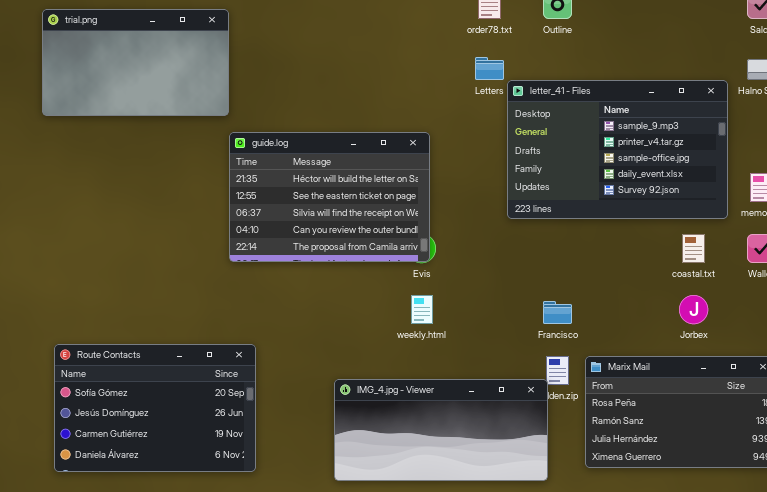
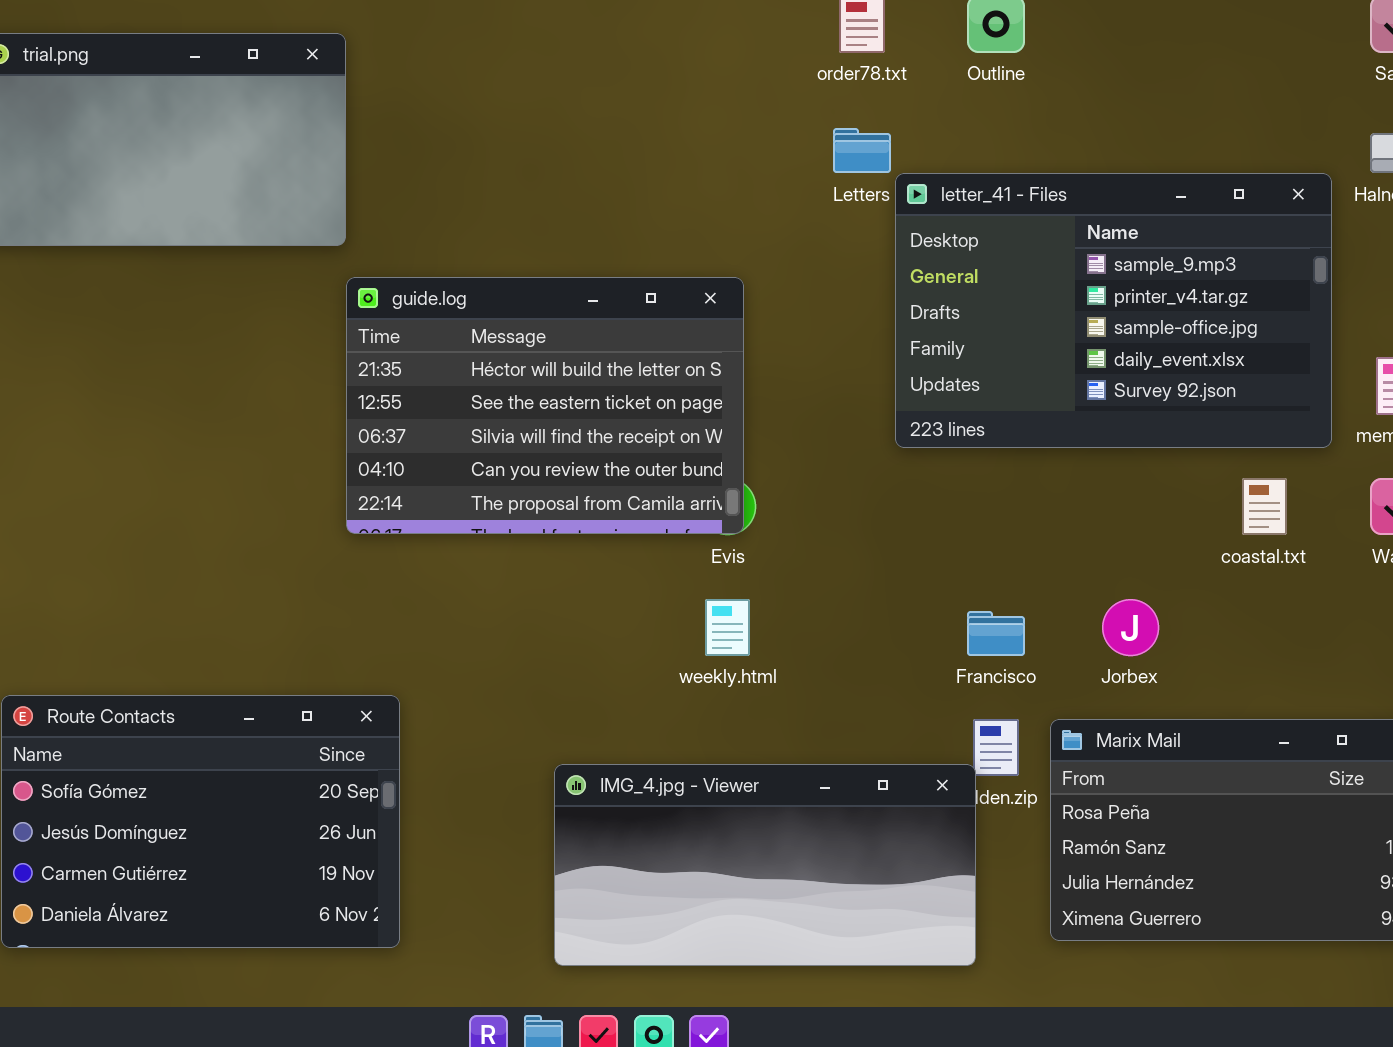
Jorbex: [679,295,708,324] -> [1102,599,1159,656], moved

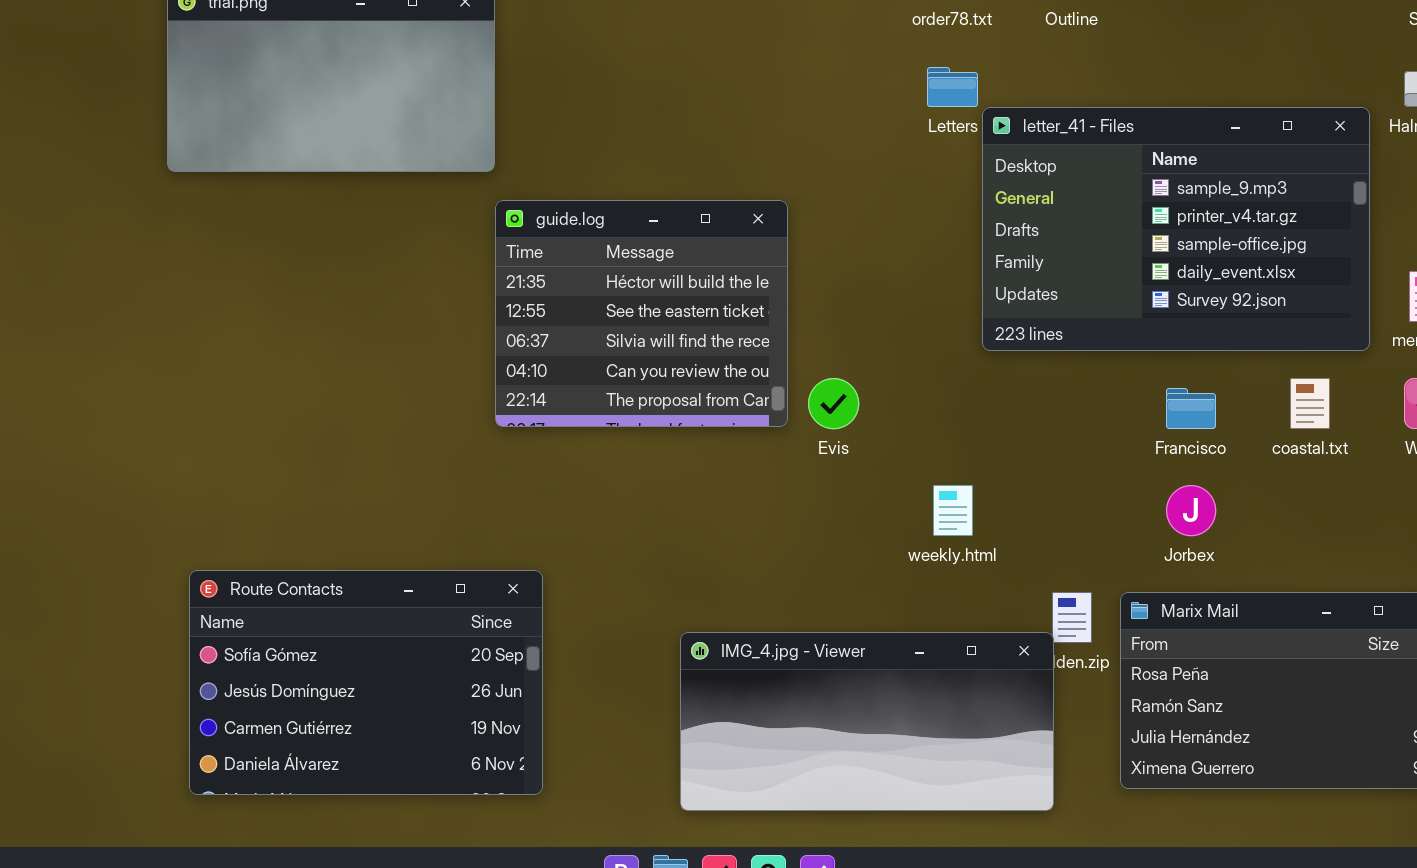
guide.log: [346,277,744,534] -> [495,200,788,427], resized
weekly.html: [705,599,750,656] -> [933,485,973,536], moved
Francisco: [967,611,1025,656] -> [1166,388,1216,429], moved

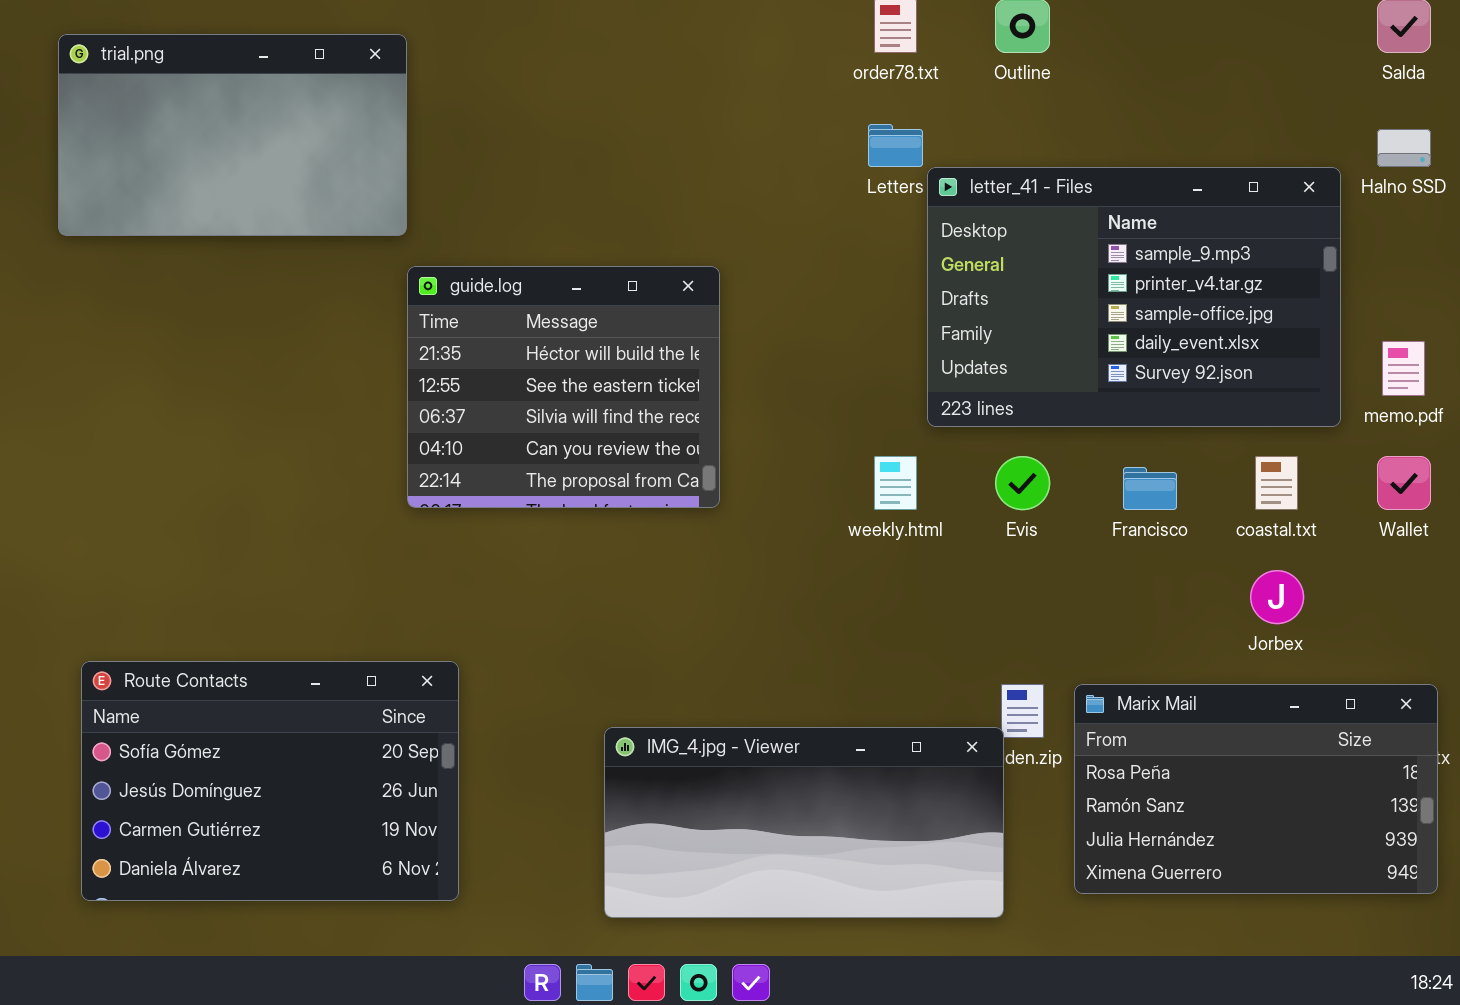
Evis: [808,378,859,429] -> [995,456,1050,510], moved
weekly.html: [933,485,973,536] -> [874,456,917,510], moved
Jorbex: [1166,485,1216,536] -> [1250,570,1304,624], moved

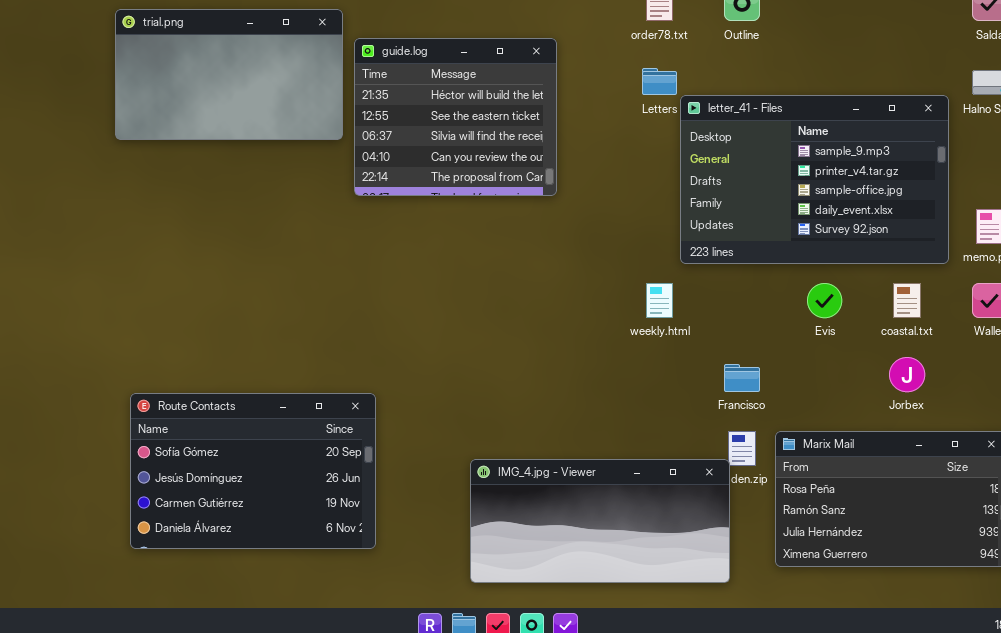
guide.log: [407,266,720,508] -> [354,38,557,196], moved
Evis: [995,456,1050,510] -> [807,283,842,318], moved
Francisco: [1123,467,1177,510] -> [724,364,760,392], moved
Route Contacts: [81,661,459,901] -> [130,393,376,549], moved

